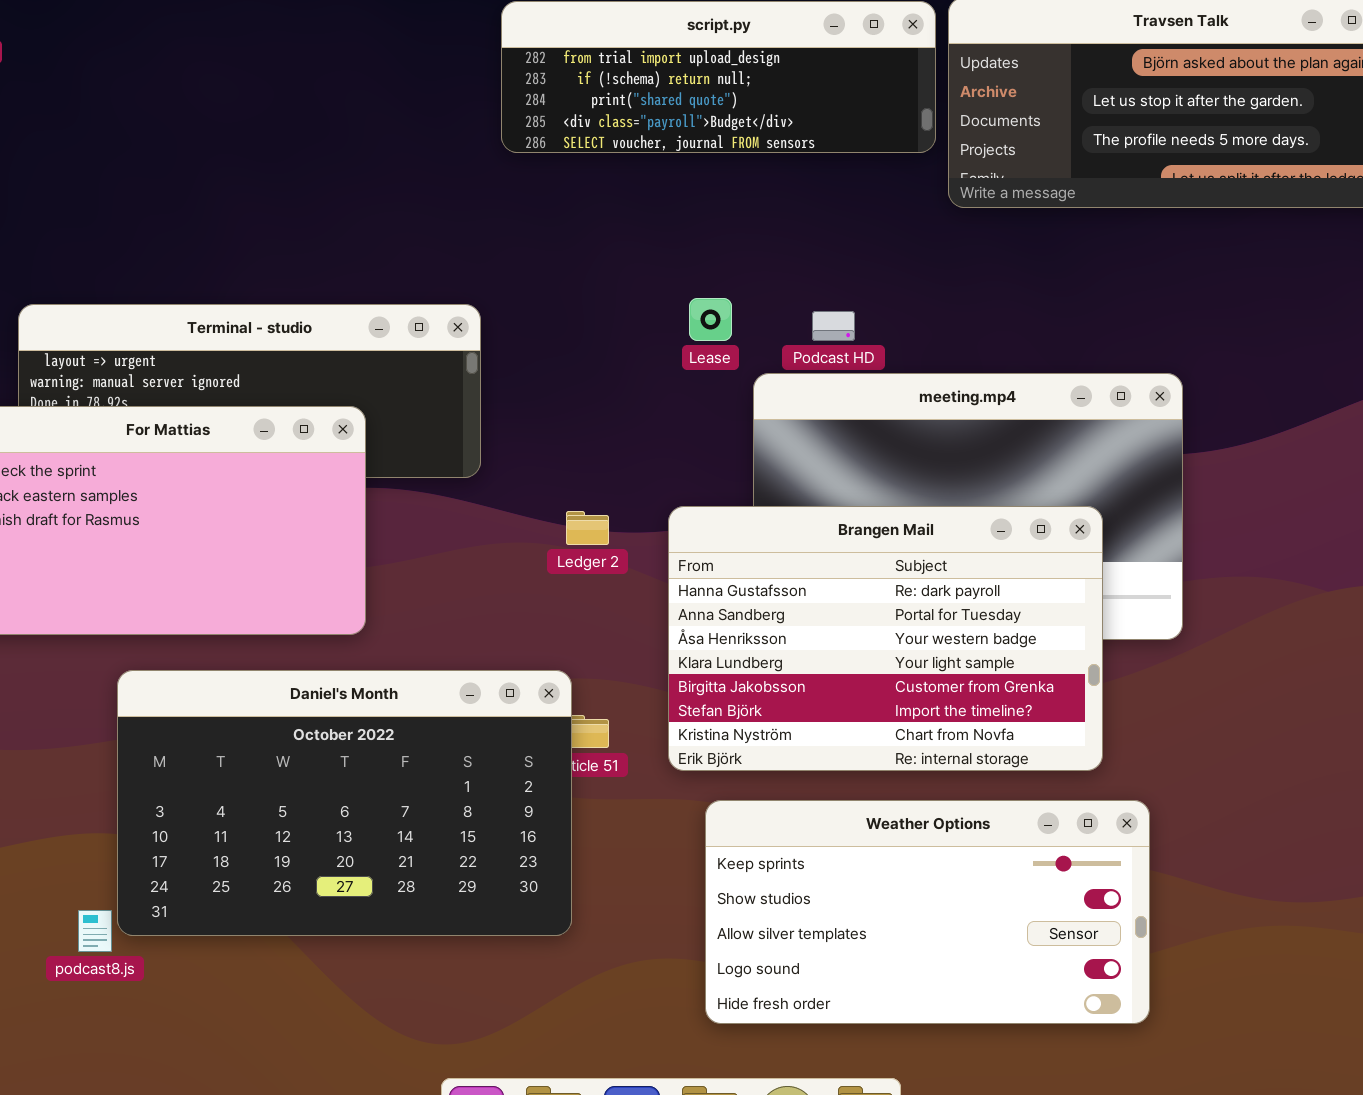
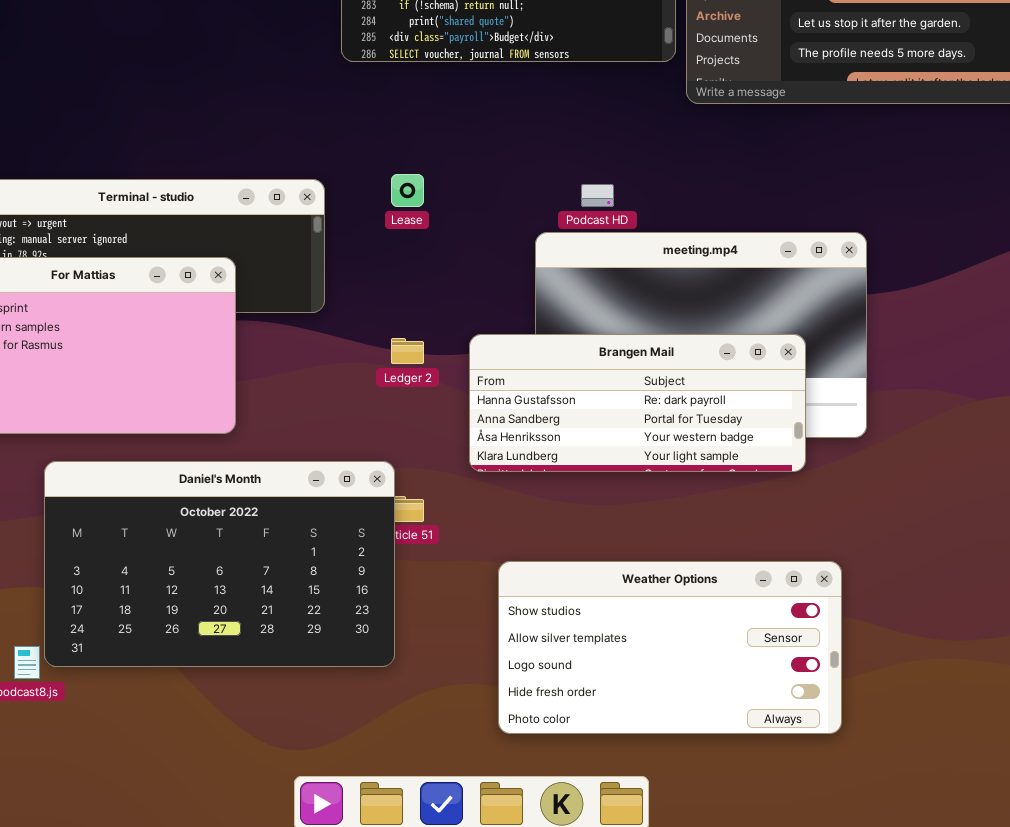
Lease: [689,298,732,341] -> [391,174,424,207], moved
Brangen Mail: [668,506,1103,771] -> [469,334,806,472], resized
Weather Options: [705,800,1150,1024] -> [498,561,842,734], scrolled down 1 row

